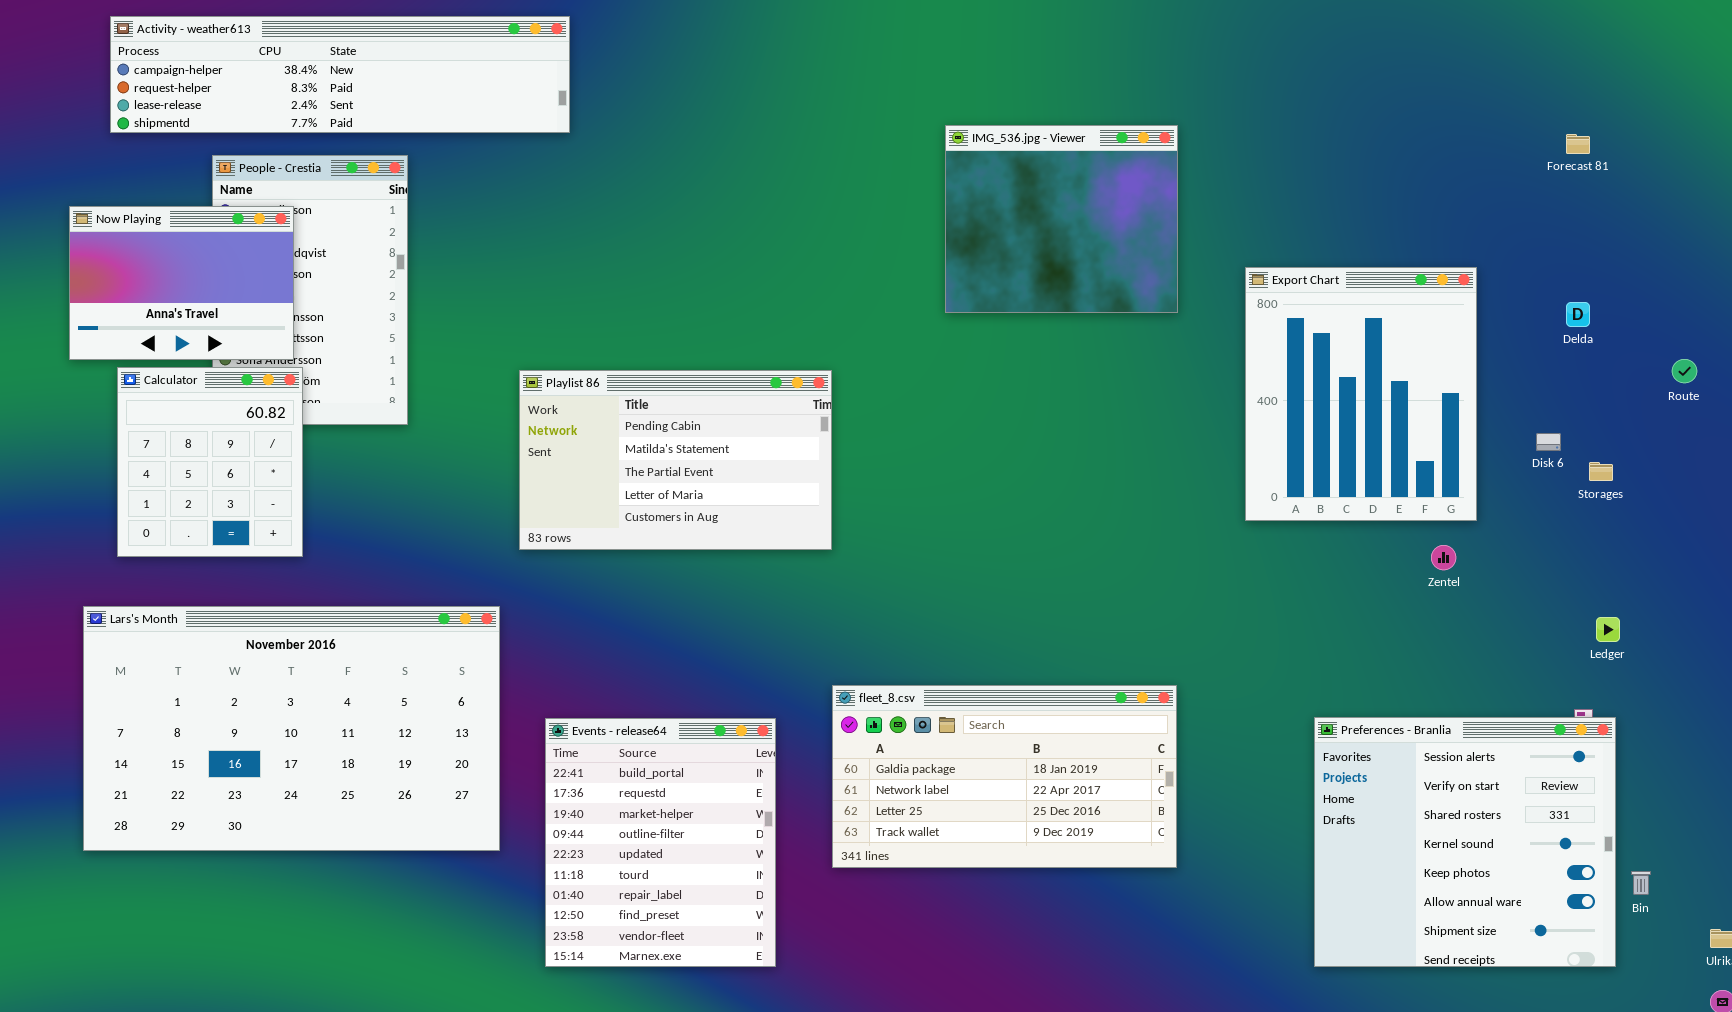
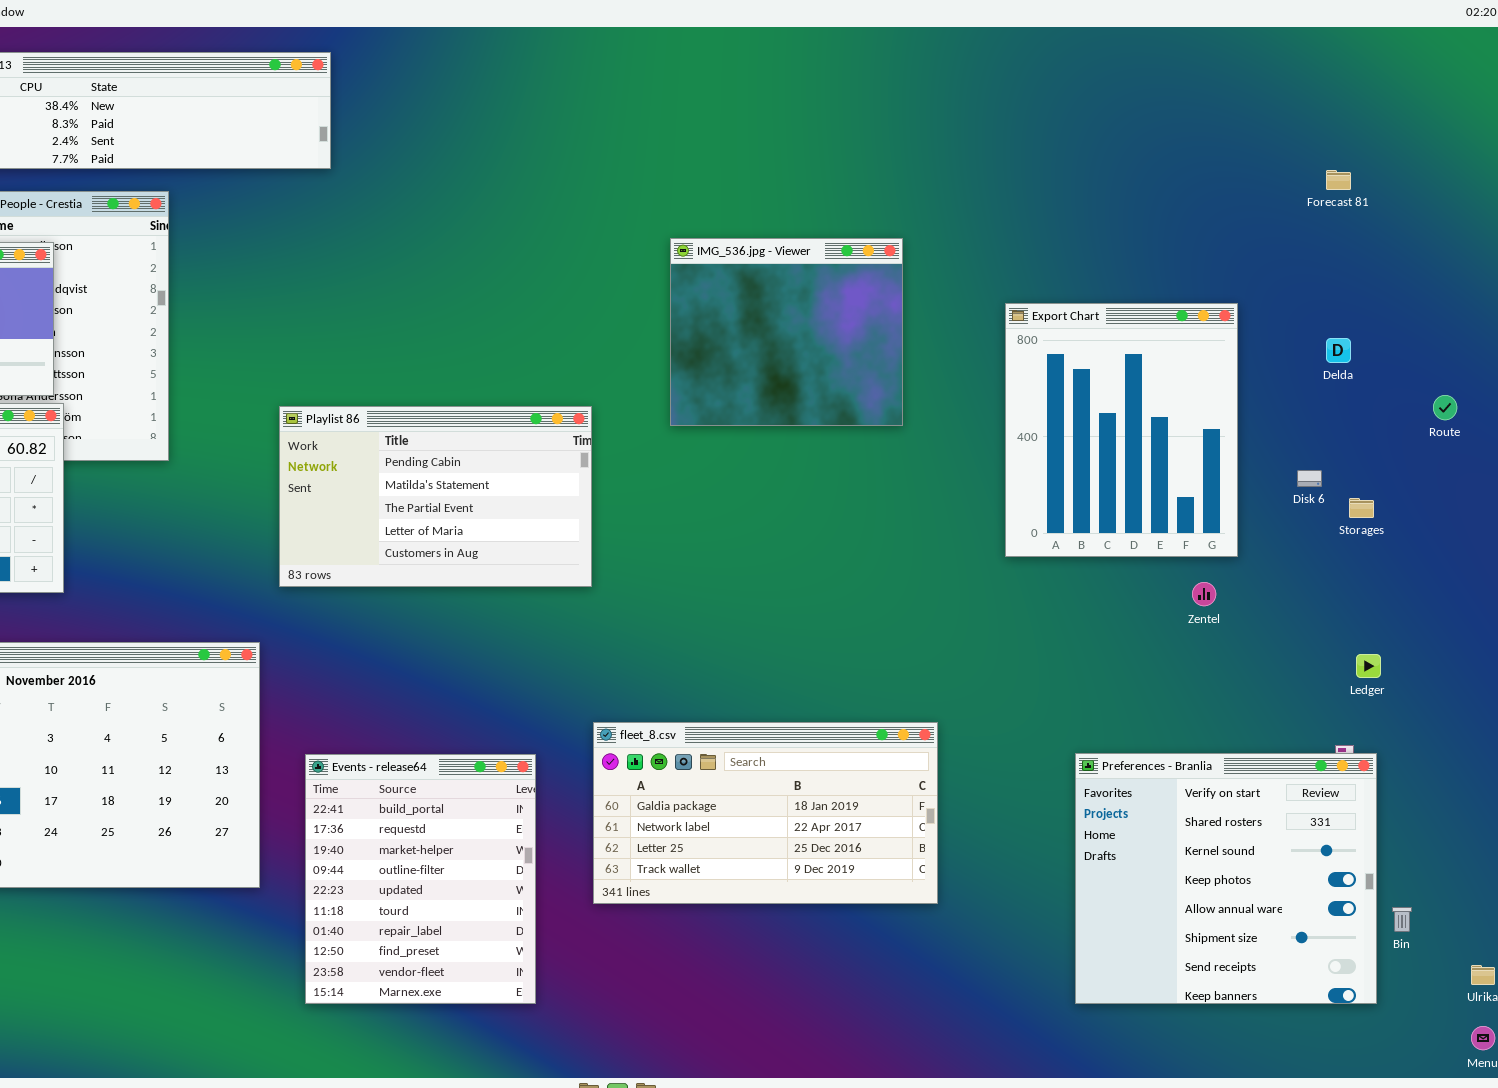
IMG_536.jpg - Viewer: [945,125,1178,313] -> [670,238,903,426], moved
Preferences - Branlia: [1314,717,1616,967] -> [1075,753,1377,1004], scrolled down 1 row

